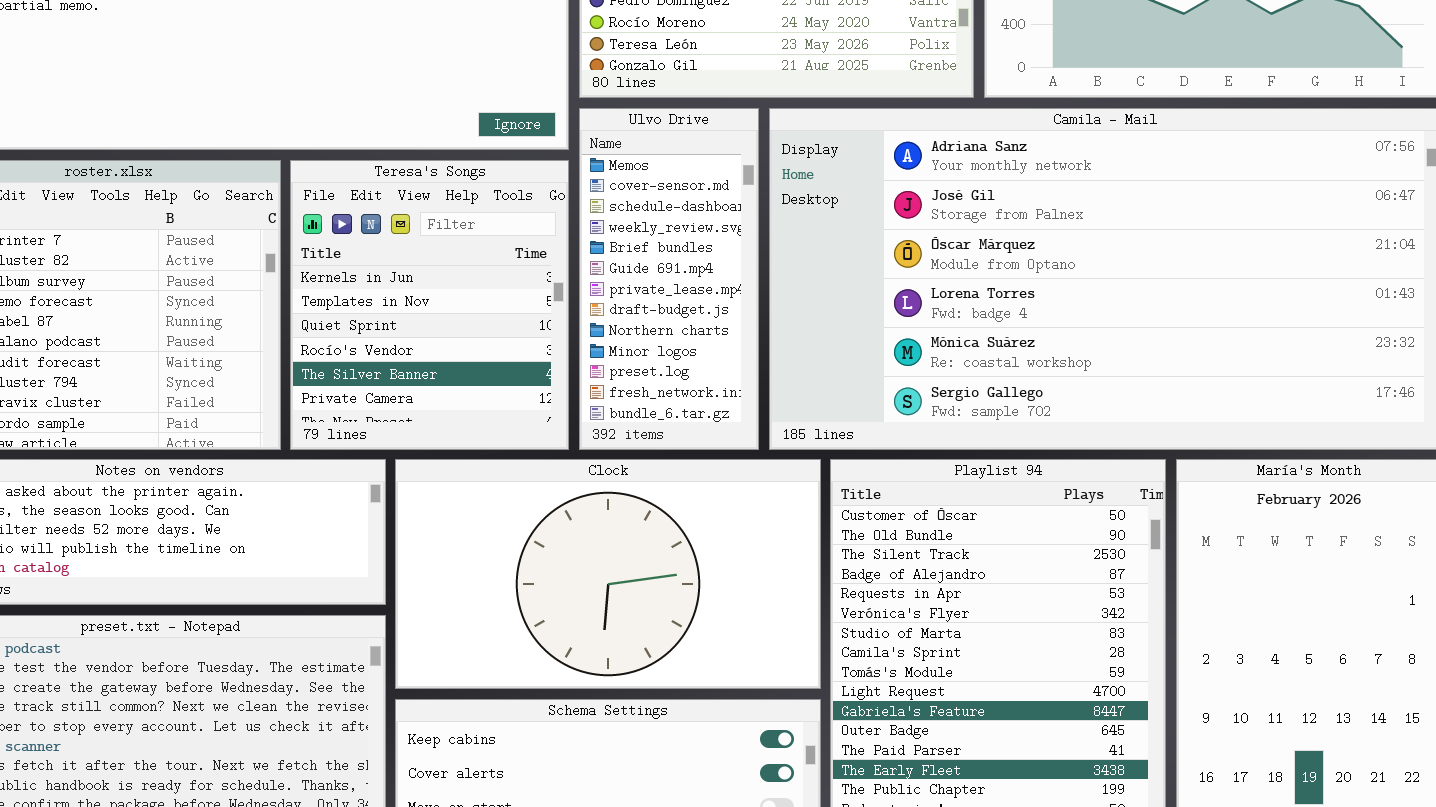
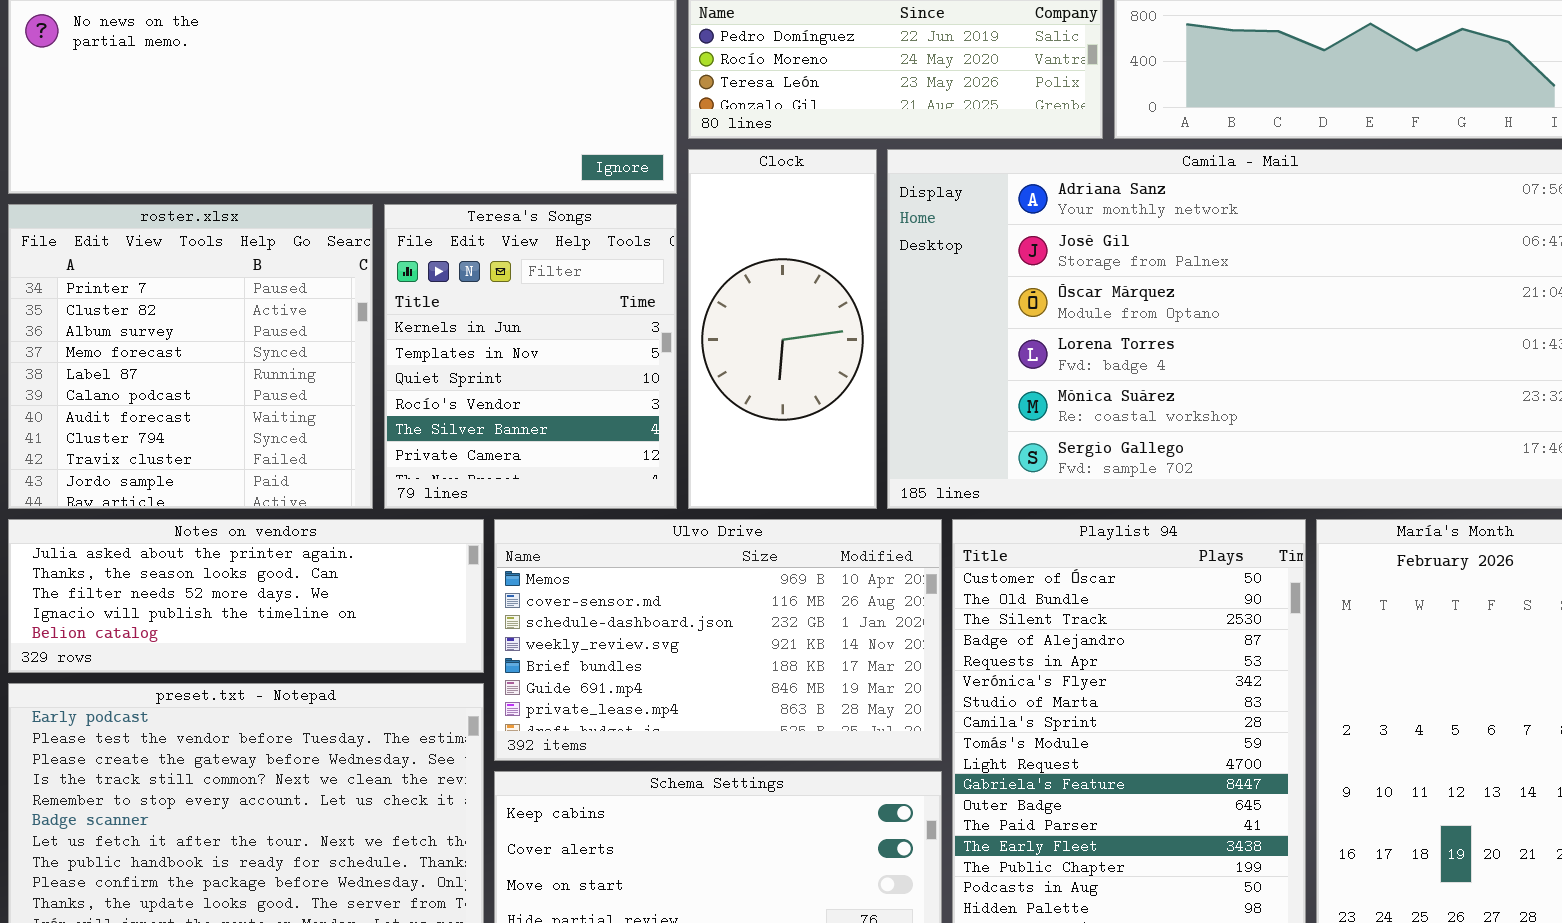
Ulvo Drive: [579,108,759,450] -> [494,519,942,761], moved, resized
Clock: [395,459,821,689] -> [688,149,877,509], moved, resized

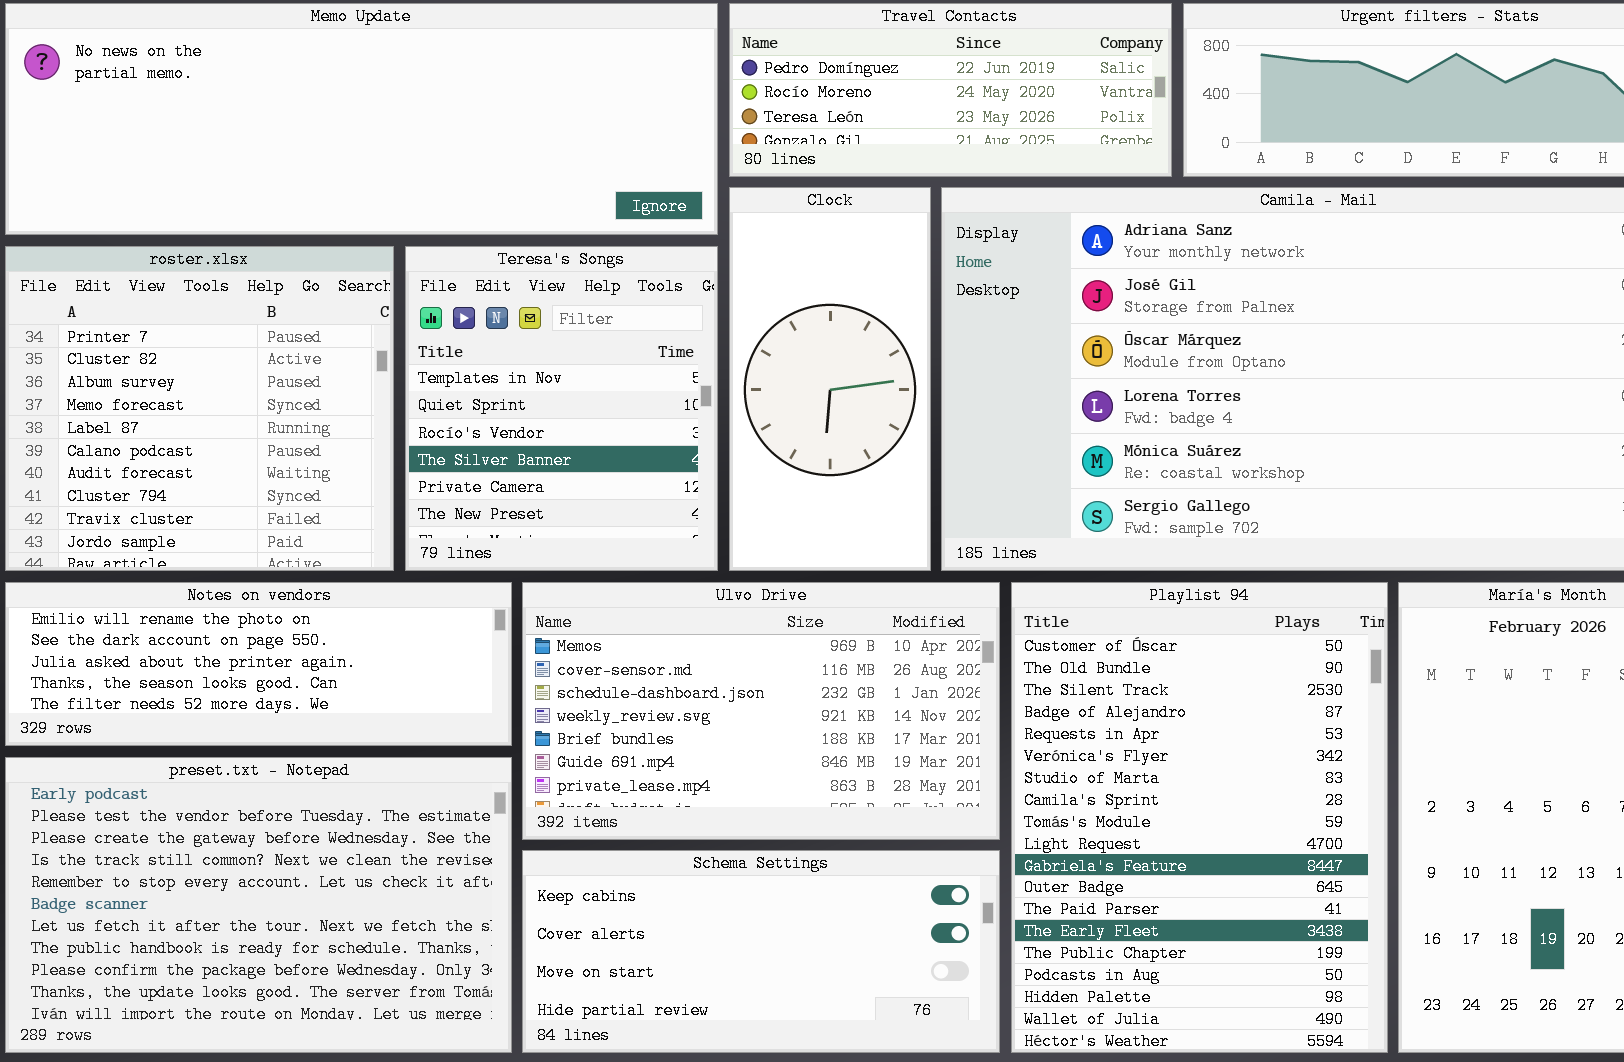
Teresa's Songs: [384,204,677,509] -> [405,246,718,571], scrolled down 1 row
Notes on vendors: [8,519,484,673] -> [5,582,512,746], scrolled up 2 rows

